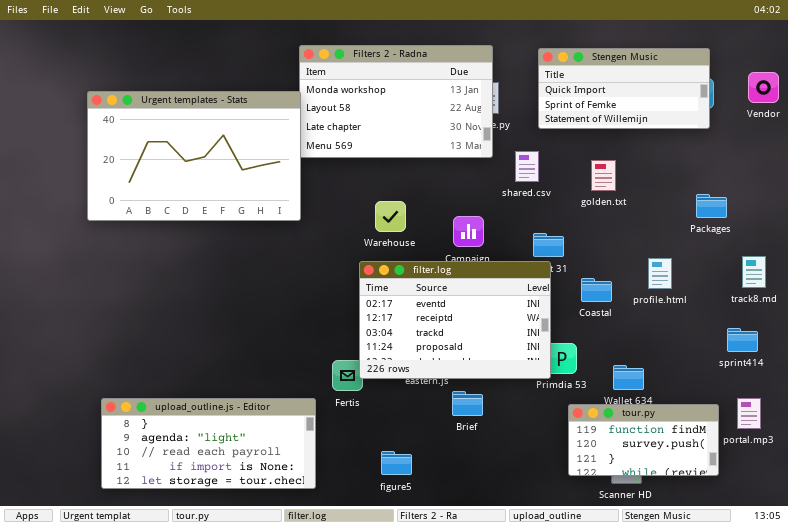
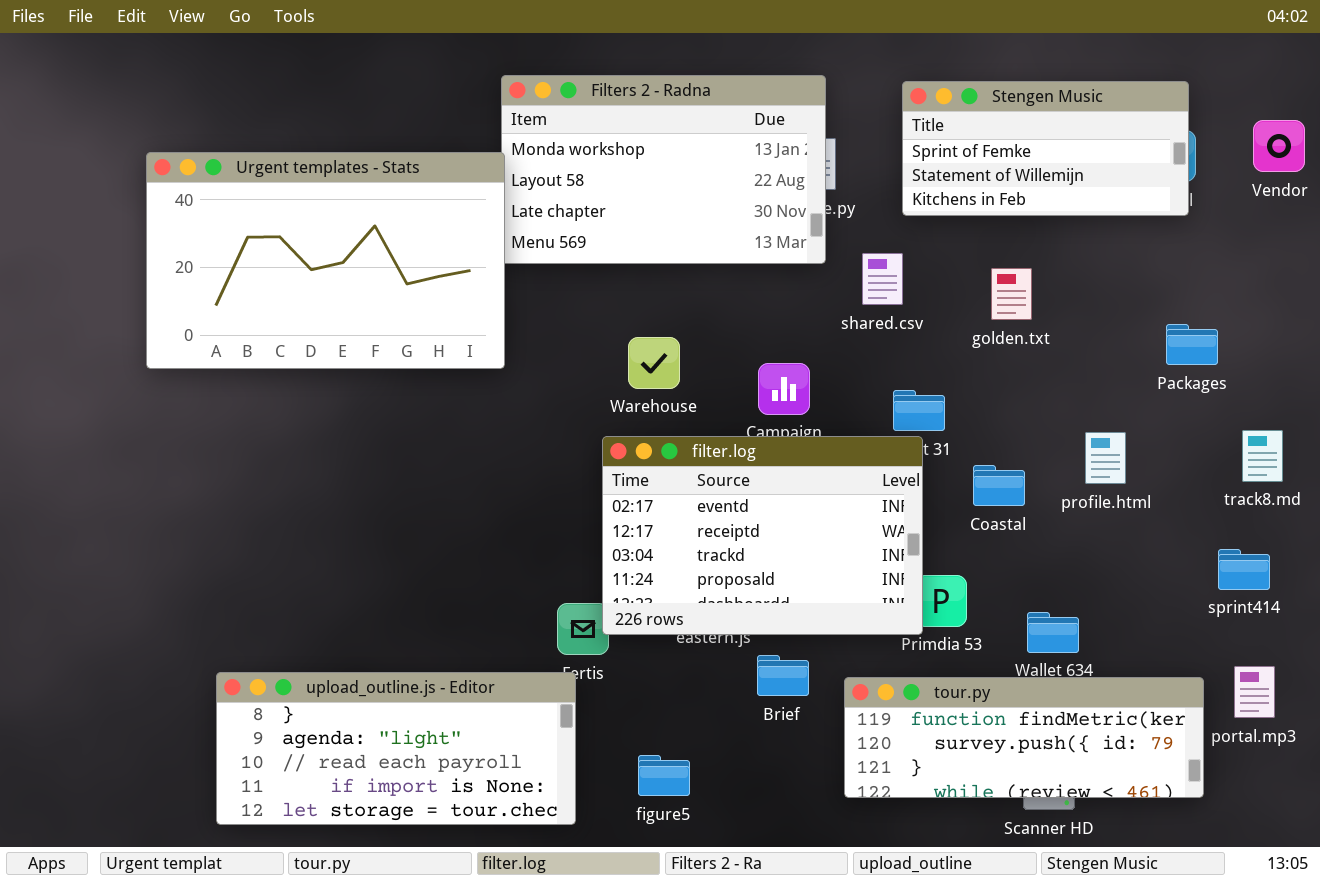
Stengen Music: [538,48,710,129] -> [902,81,1189,216], scrolled down 1 row
upload_outline.js - Editor: [101,398,316,489] -> [216,672,576,825], moved
tour.py: [568,404,719,476] -> [844,677,1204,798], resized

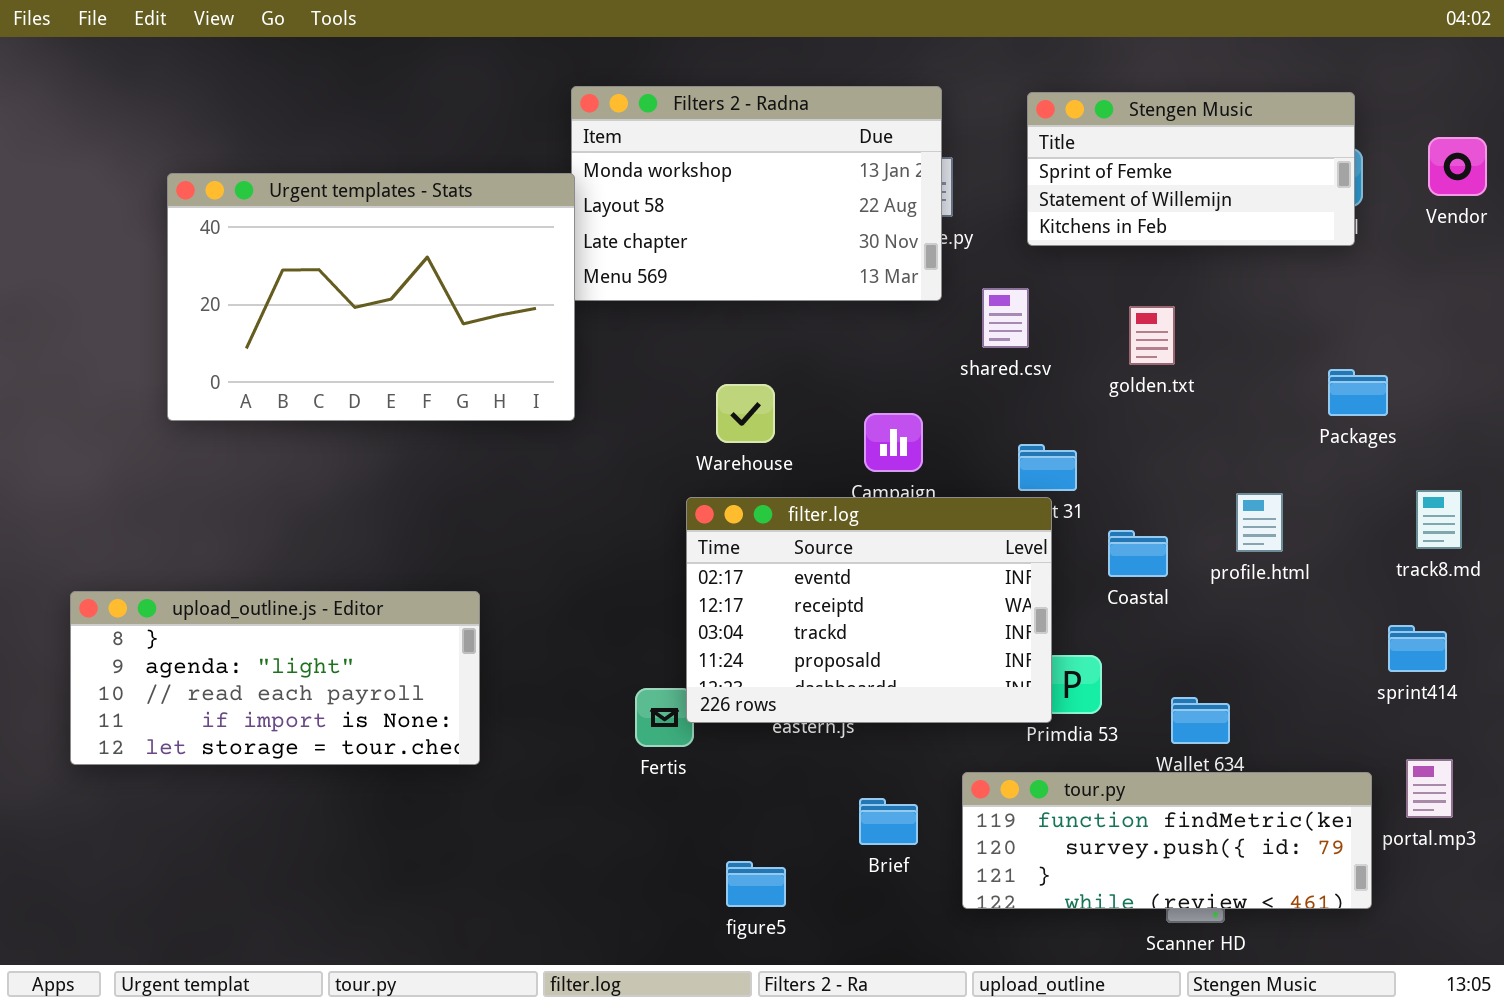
Brief: [757,655,809,696] -> [859,798,918,845], moved
upload_outline.js - Editor: [216,672,576,825] -> [70,591,480,765], moved

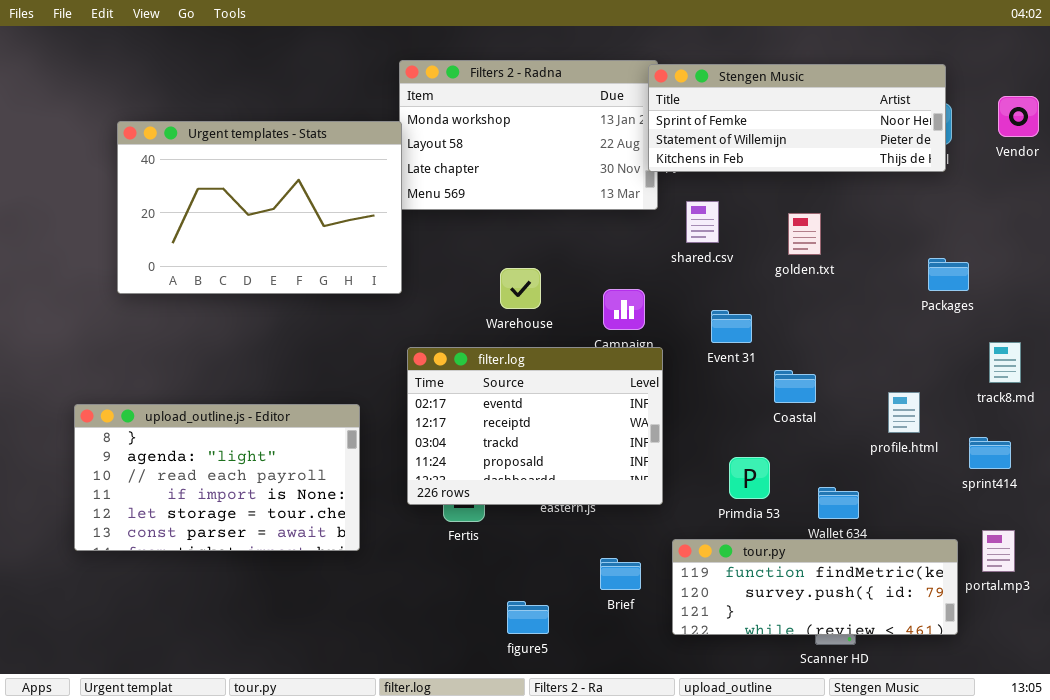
Stengen Music: [1027,92,1355,246] -> [648,64,946,172], resized
profile.html: [1236,493,1283,552] -> [888,392,920,433], moved
filter.log: [686,497,1052,723] -> [407,347,663,505], moved
upload_outline.js - Editor: [70,591,480,765] -> [74,404,360,551], moved, resized

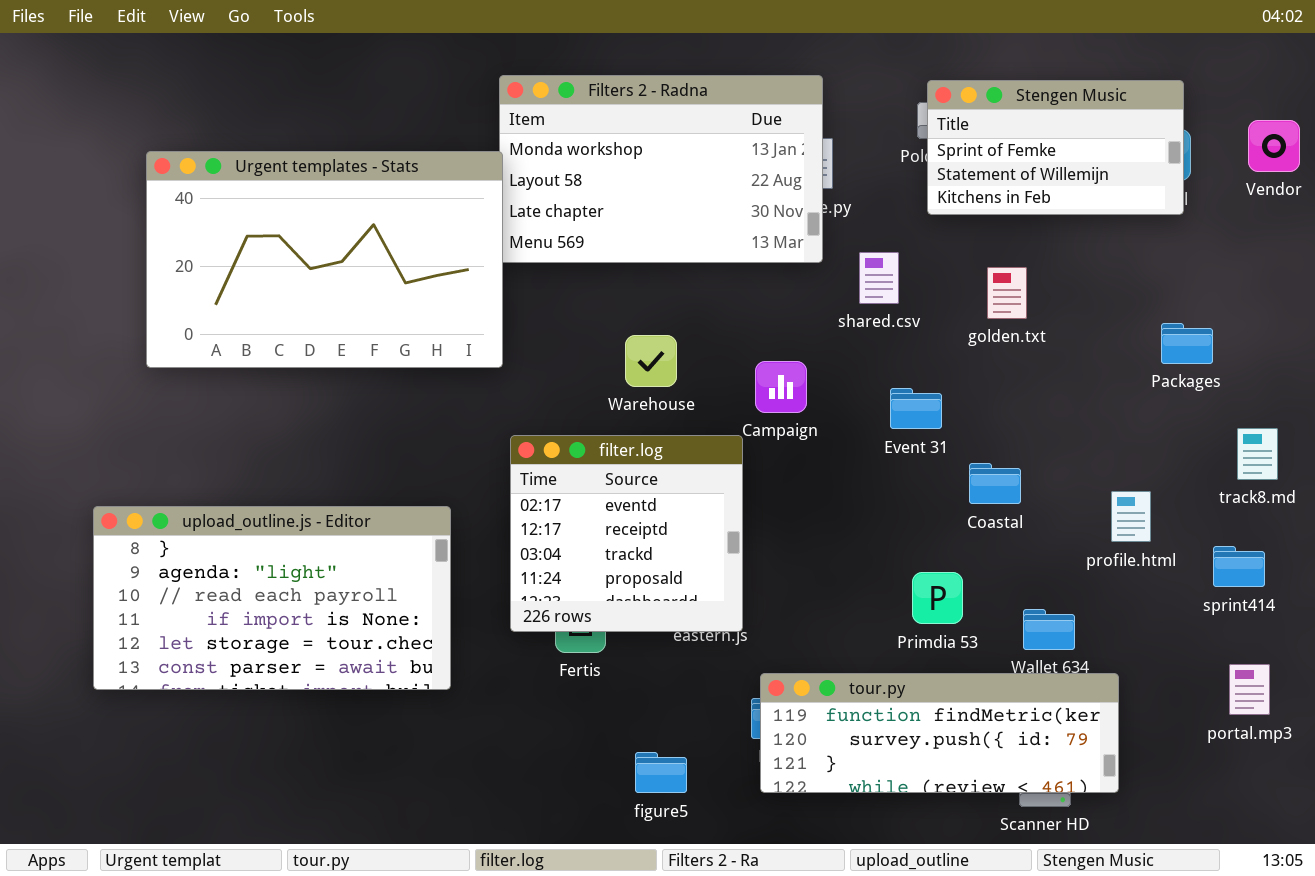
Stengen Music: [648,64,946,172] -> [927,80,1184,215], resized
filter.log: [407,347,663,505] -> [510,435,743,632], resized
tour.py: [672,539,958,635] -> [760,673,1119,793], moved

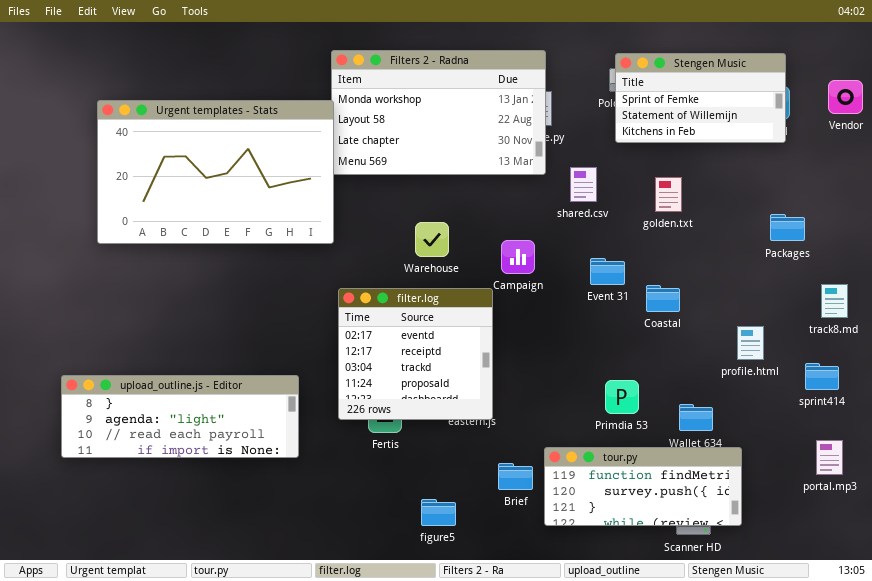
Coastal: [969,463,1021,504] -> [646,285,680,312], moved
upload_outline.js - Editor: [93,506,451,690] -> [61,375,299,458], resized
tour.py: [760,673,1119,793] -> [544,447,742,526], resized

